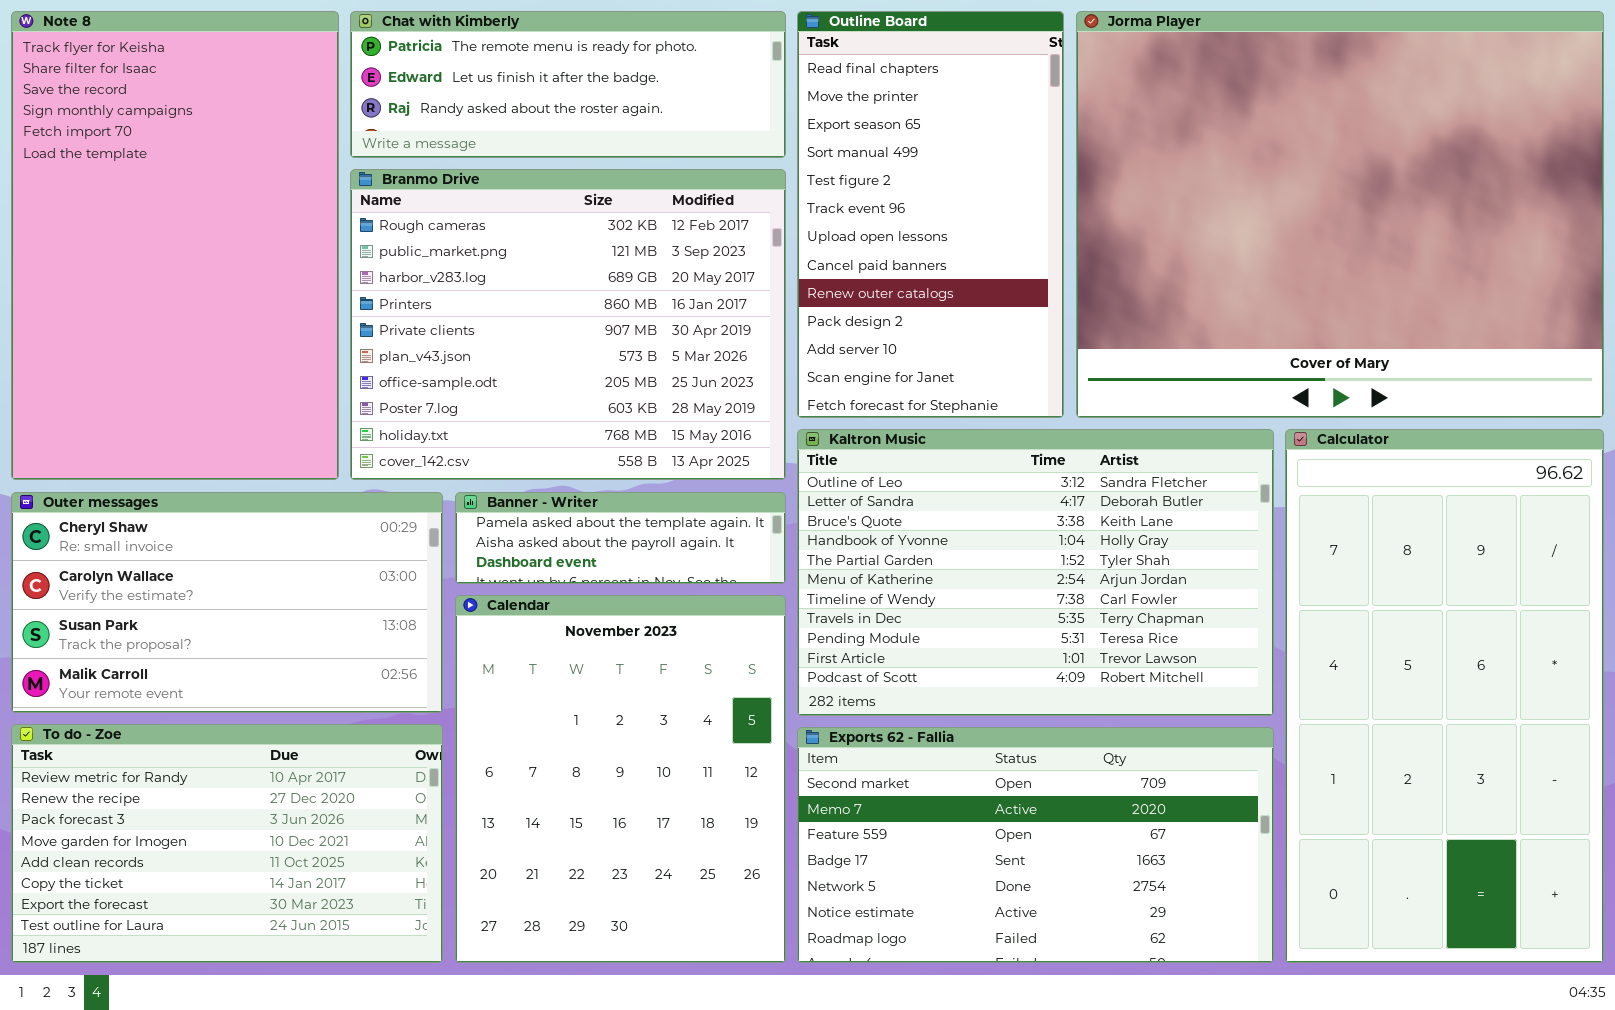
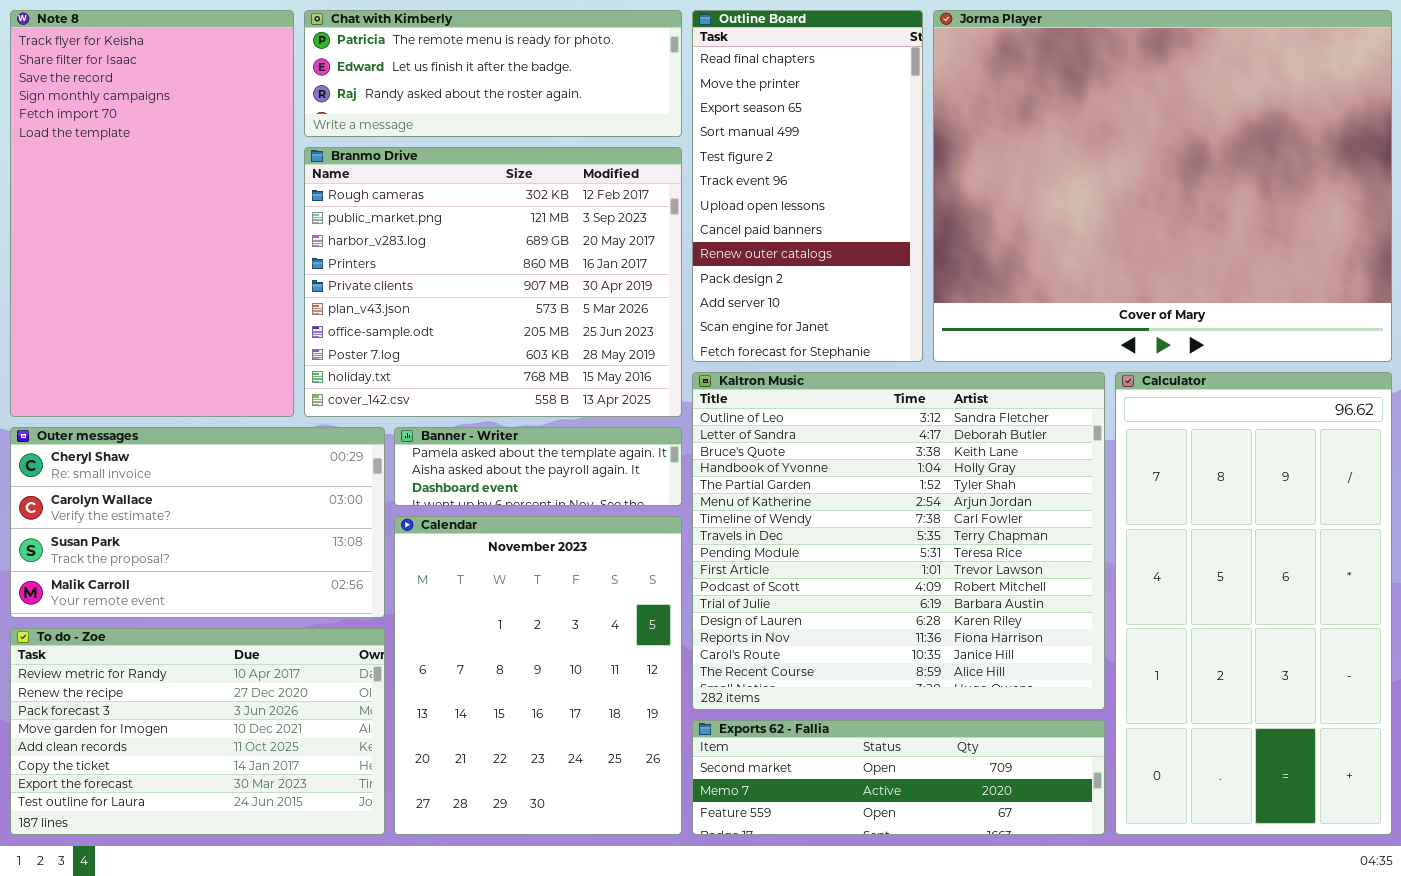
Kaltron Music: [797,429,1274,716] -> [692,372,1105,710], resized
Exports 62 - Fallia: [797,727,1274,963] -> [692,720,1105,835], resized

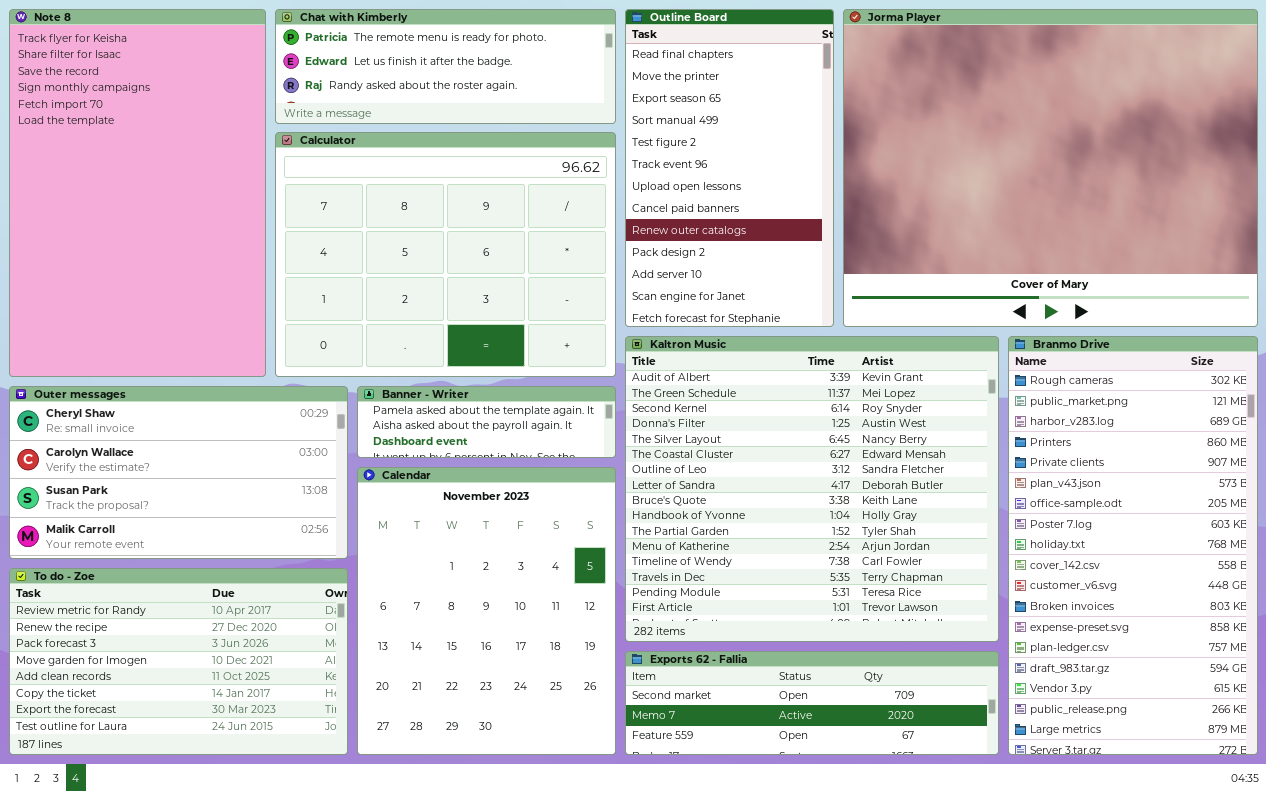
Branmo Drive: [304,147,682,417] -> [1008,336,1258,755], moved, resized
Kaltron Music: [692,372,1105,710] -> [625,336,999,642], scrolled up 6 rows
Calculator: [1115,372,1392,835] -> [275,132,616,377], moved, resized

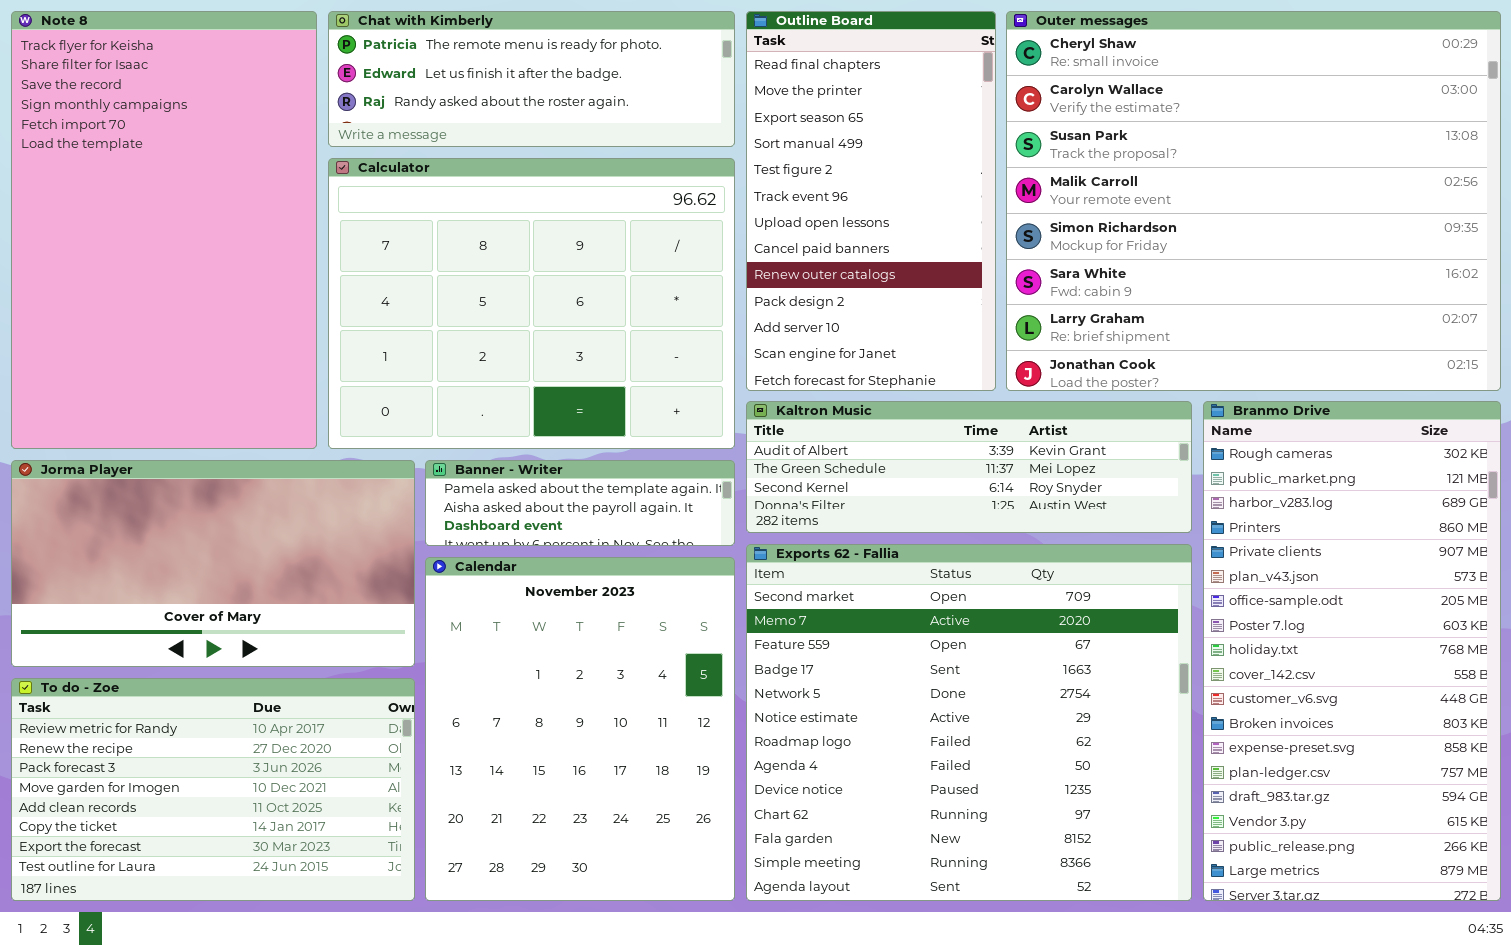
Jorma Player: [843,9,1258,327] -> [11,460,415,667], moved, resized
Kaltron Music: [625,336,999,642] -> [746,401,1192,533], resized
Outer messages: [9,386,348,559] -> [1006,11,1501,391], moved, resized
Exports 62 - Fallia: [625,651,999,755] -> [746,544,1192,901], resized

